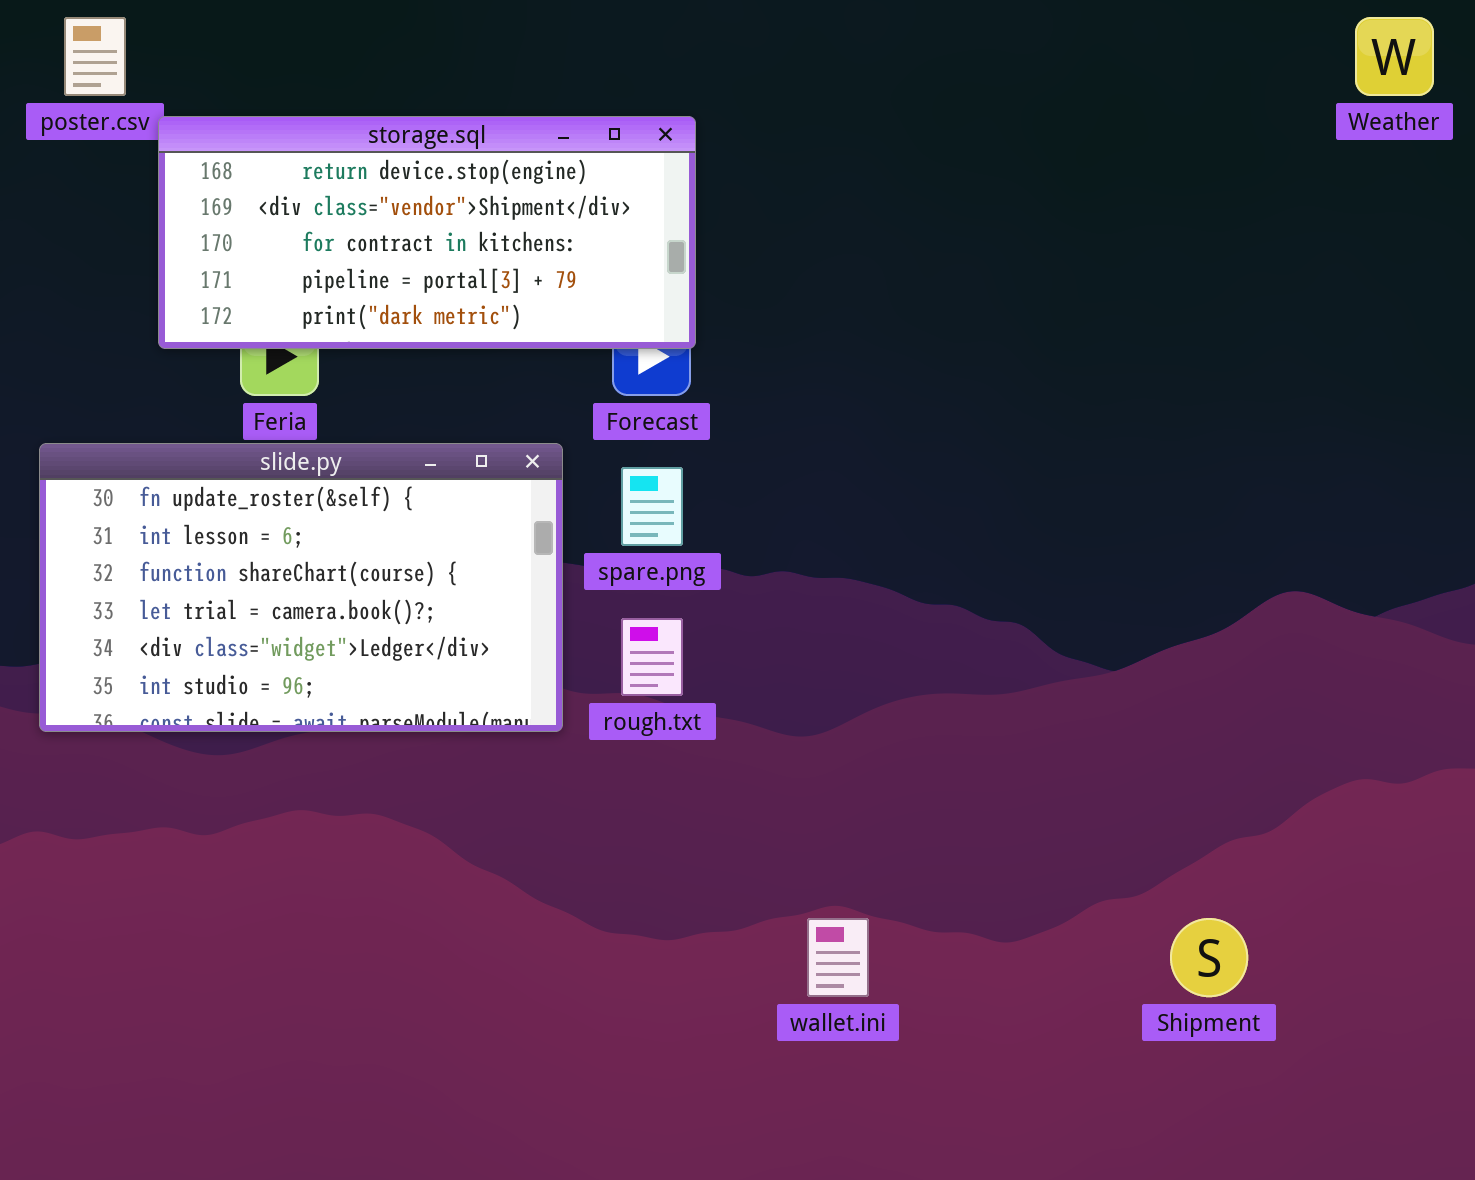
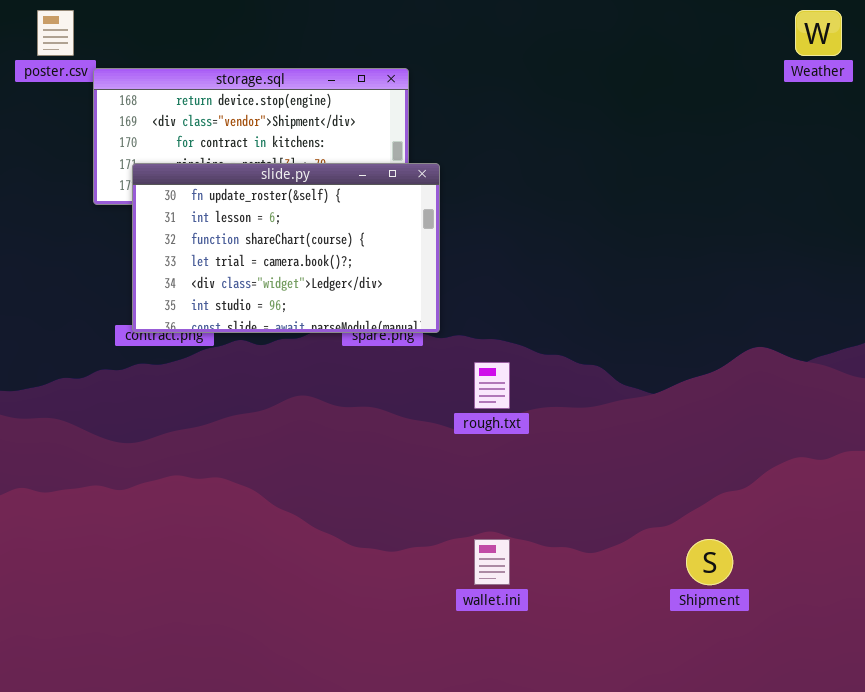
slide.py: [39,443,563,732] -> [132,163,440,333], moved
rough.txt: [621,618,683,696] -> [474,362,510,409], moved

